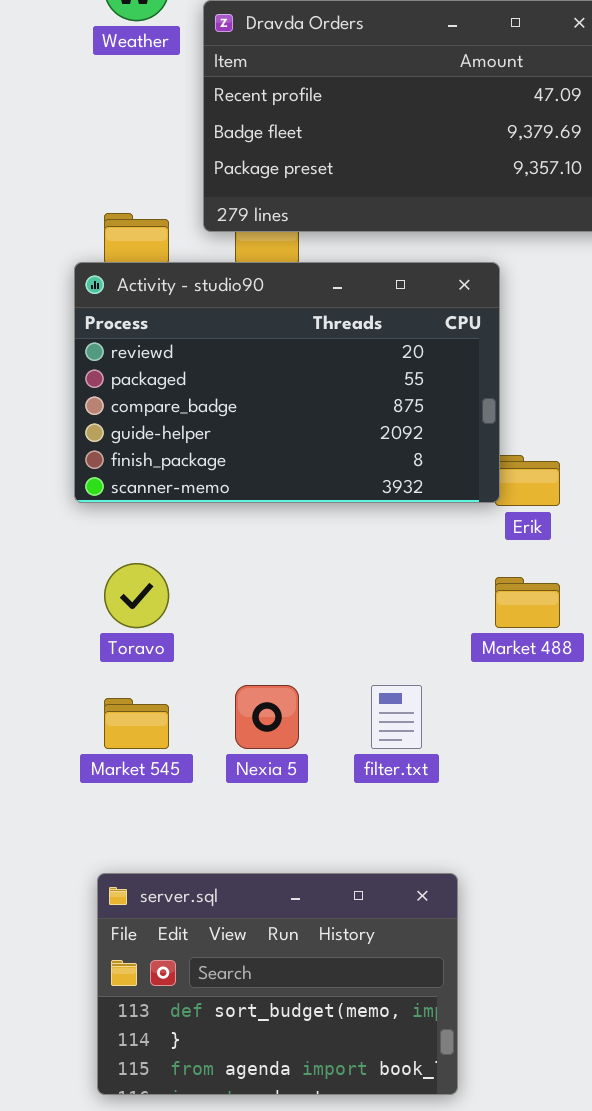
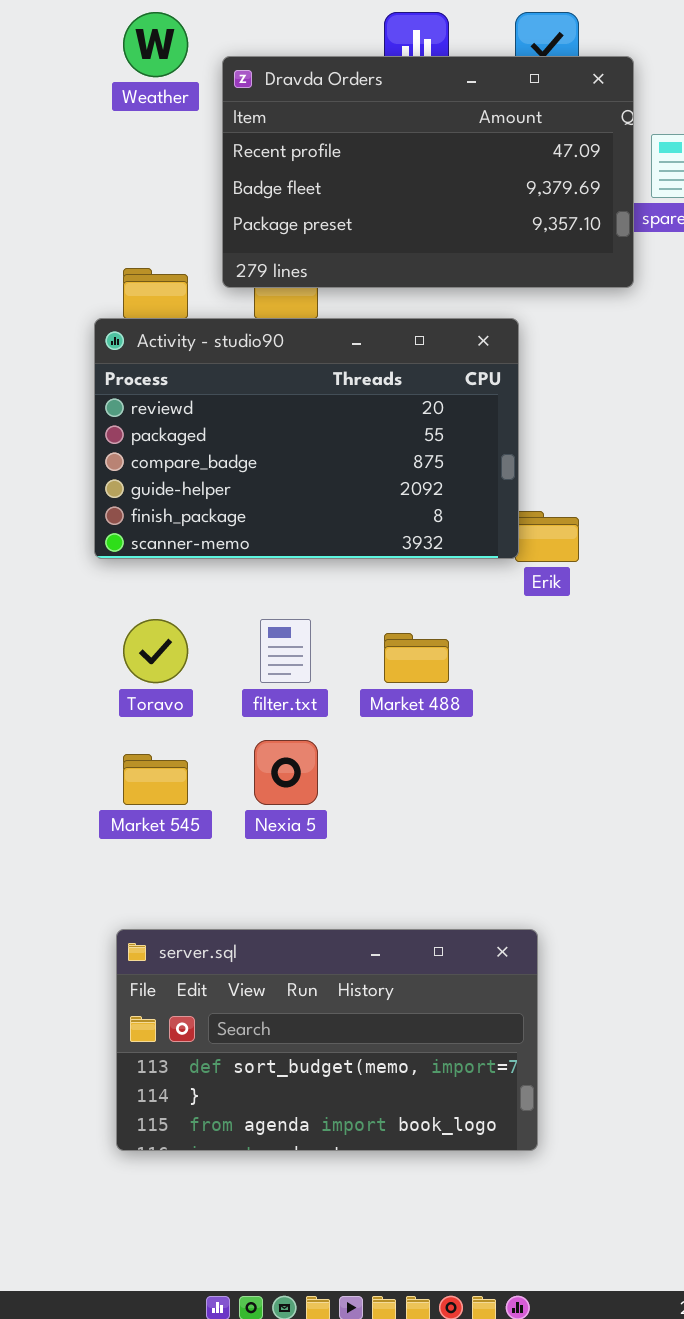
Market 488: [495,577,560,628] -> [384,633,449,683], moved
filter.txt: [371,685,422,749] -> [260,619,311,683], moved
server.sql: [97,873,458,1095] -> [116,929,538,1151], resized

